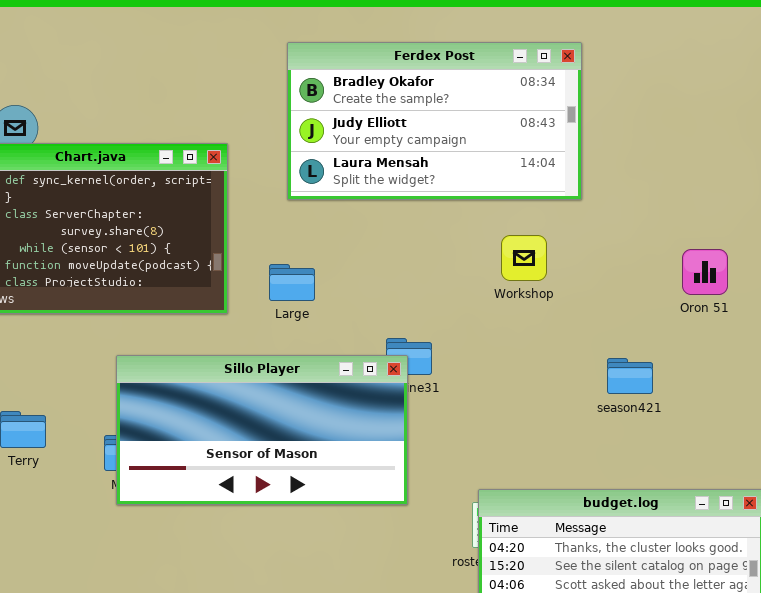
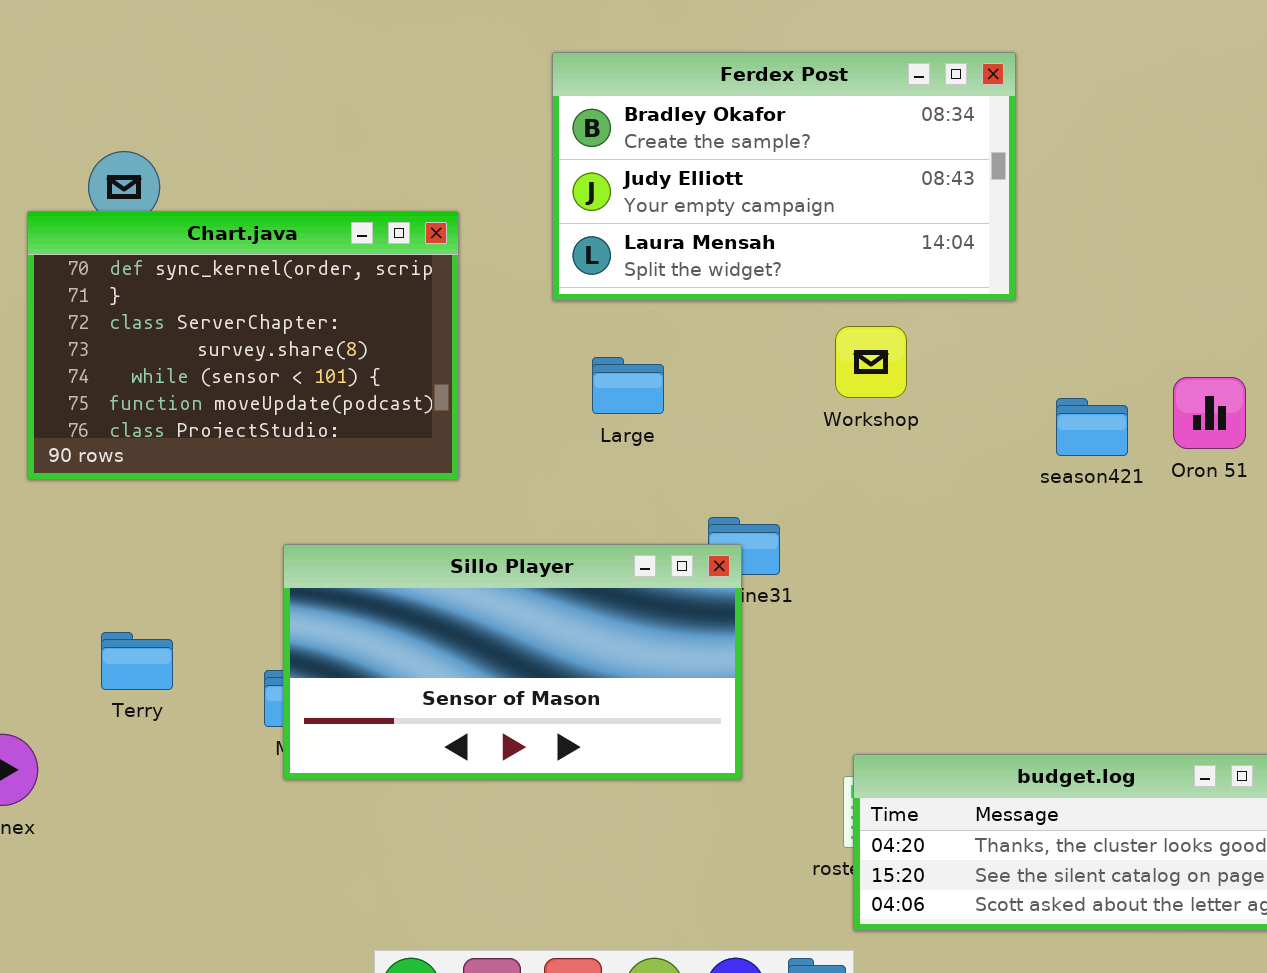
Workshop: [501,235,547,281] -> [835,326,907,398], moved
Large: [269,264,315,301] -> [592,357,664,414], moved
season421: [607,358,653,394] -> [1056,398,1128,456], moved

